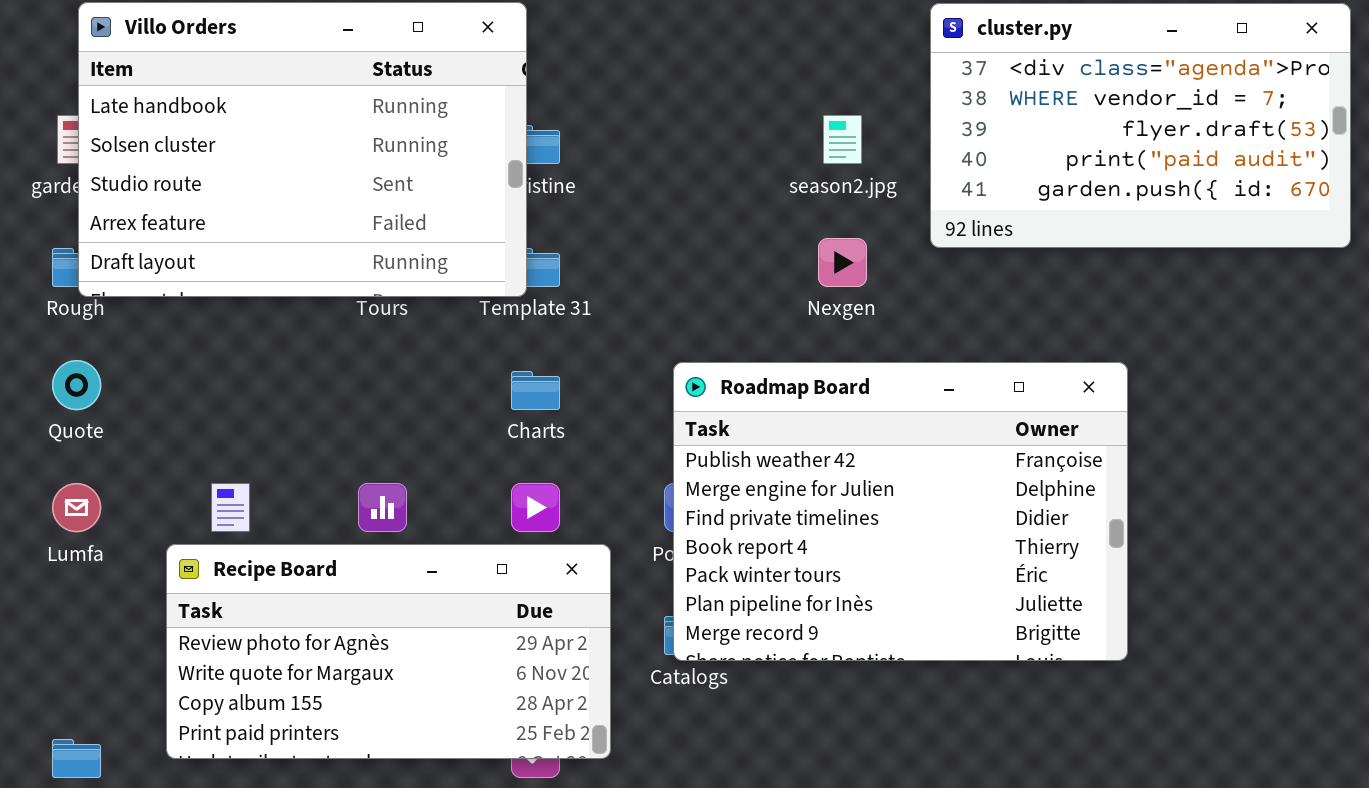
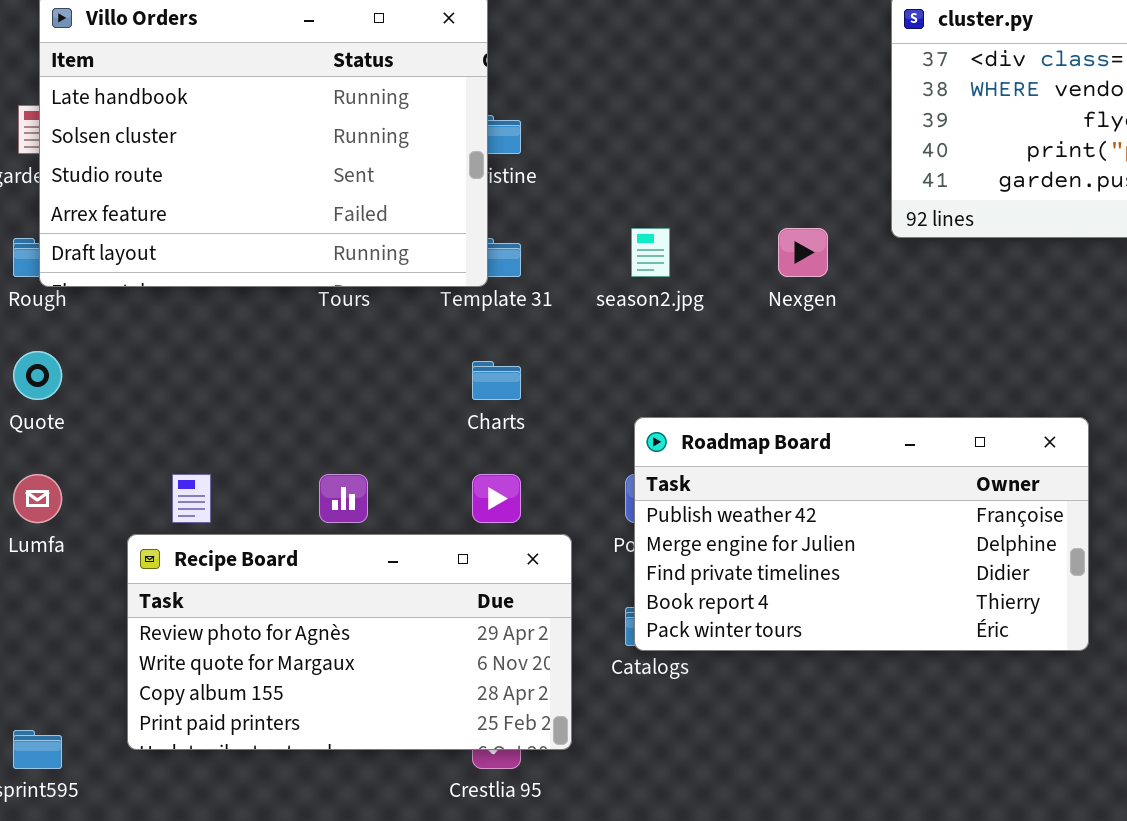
season2.jpg: [823,115,862,164] -> [631,228,670,277], moved
Roadmap Board: [673,362,1128,661] -> [634,417,1089,651], resized

